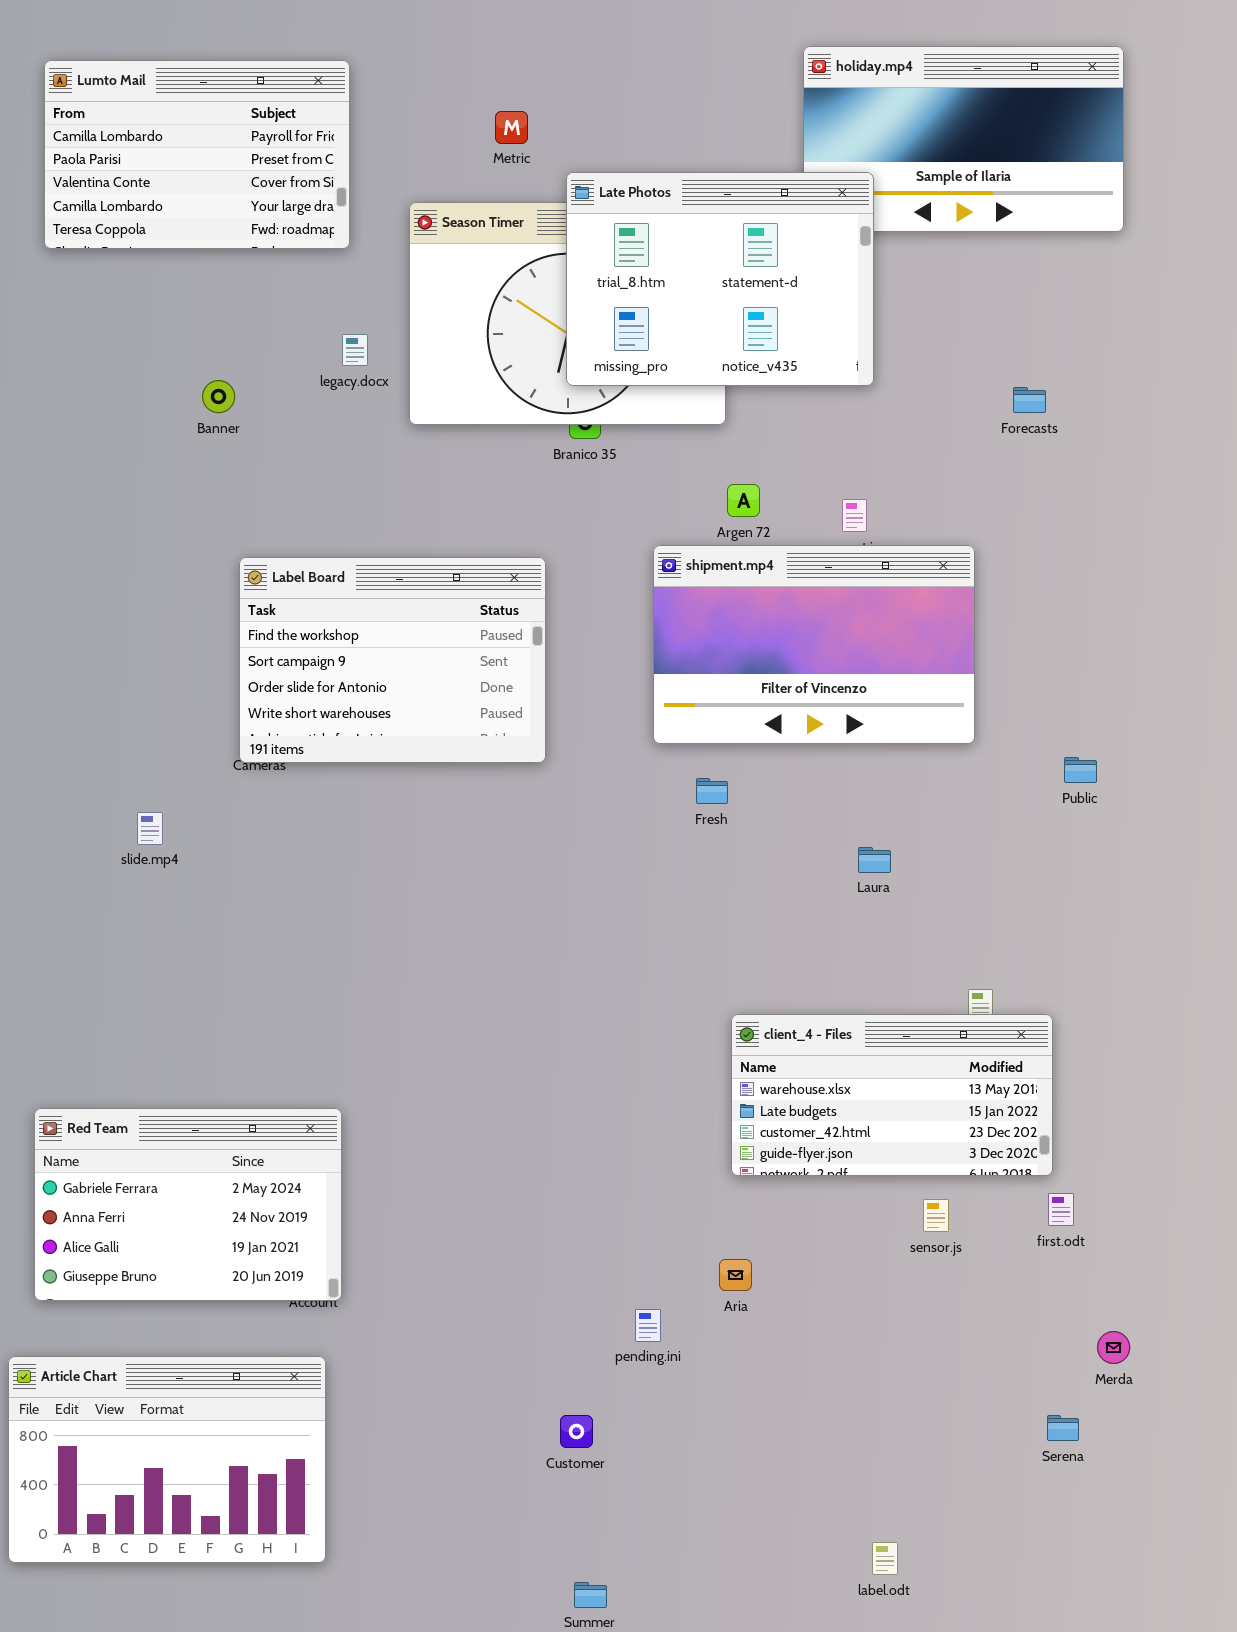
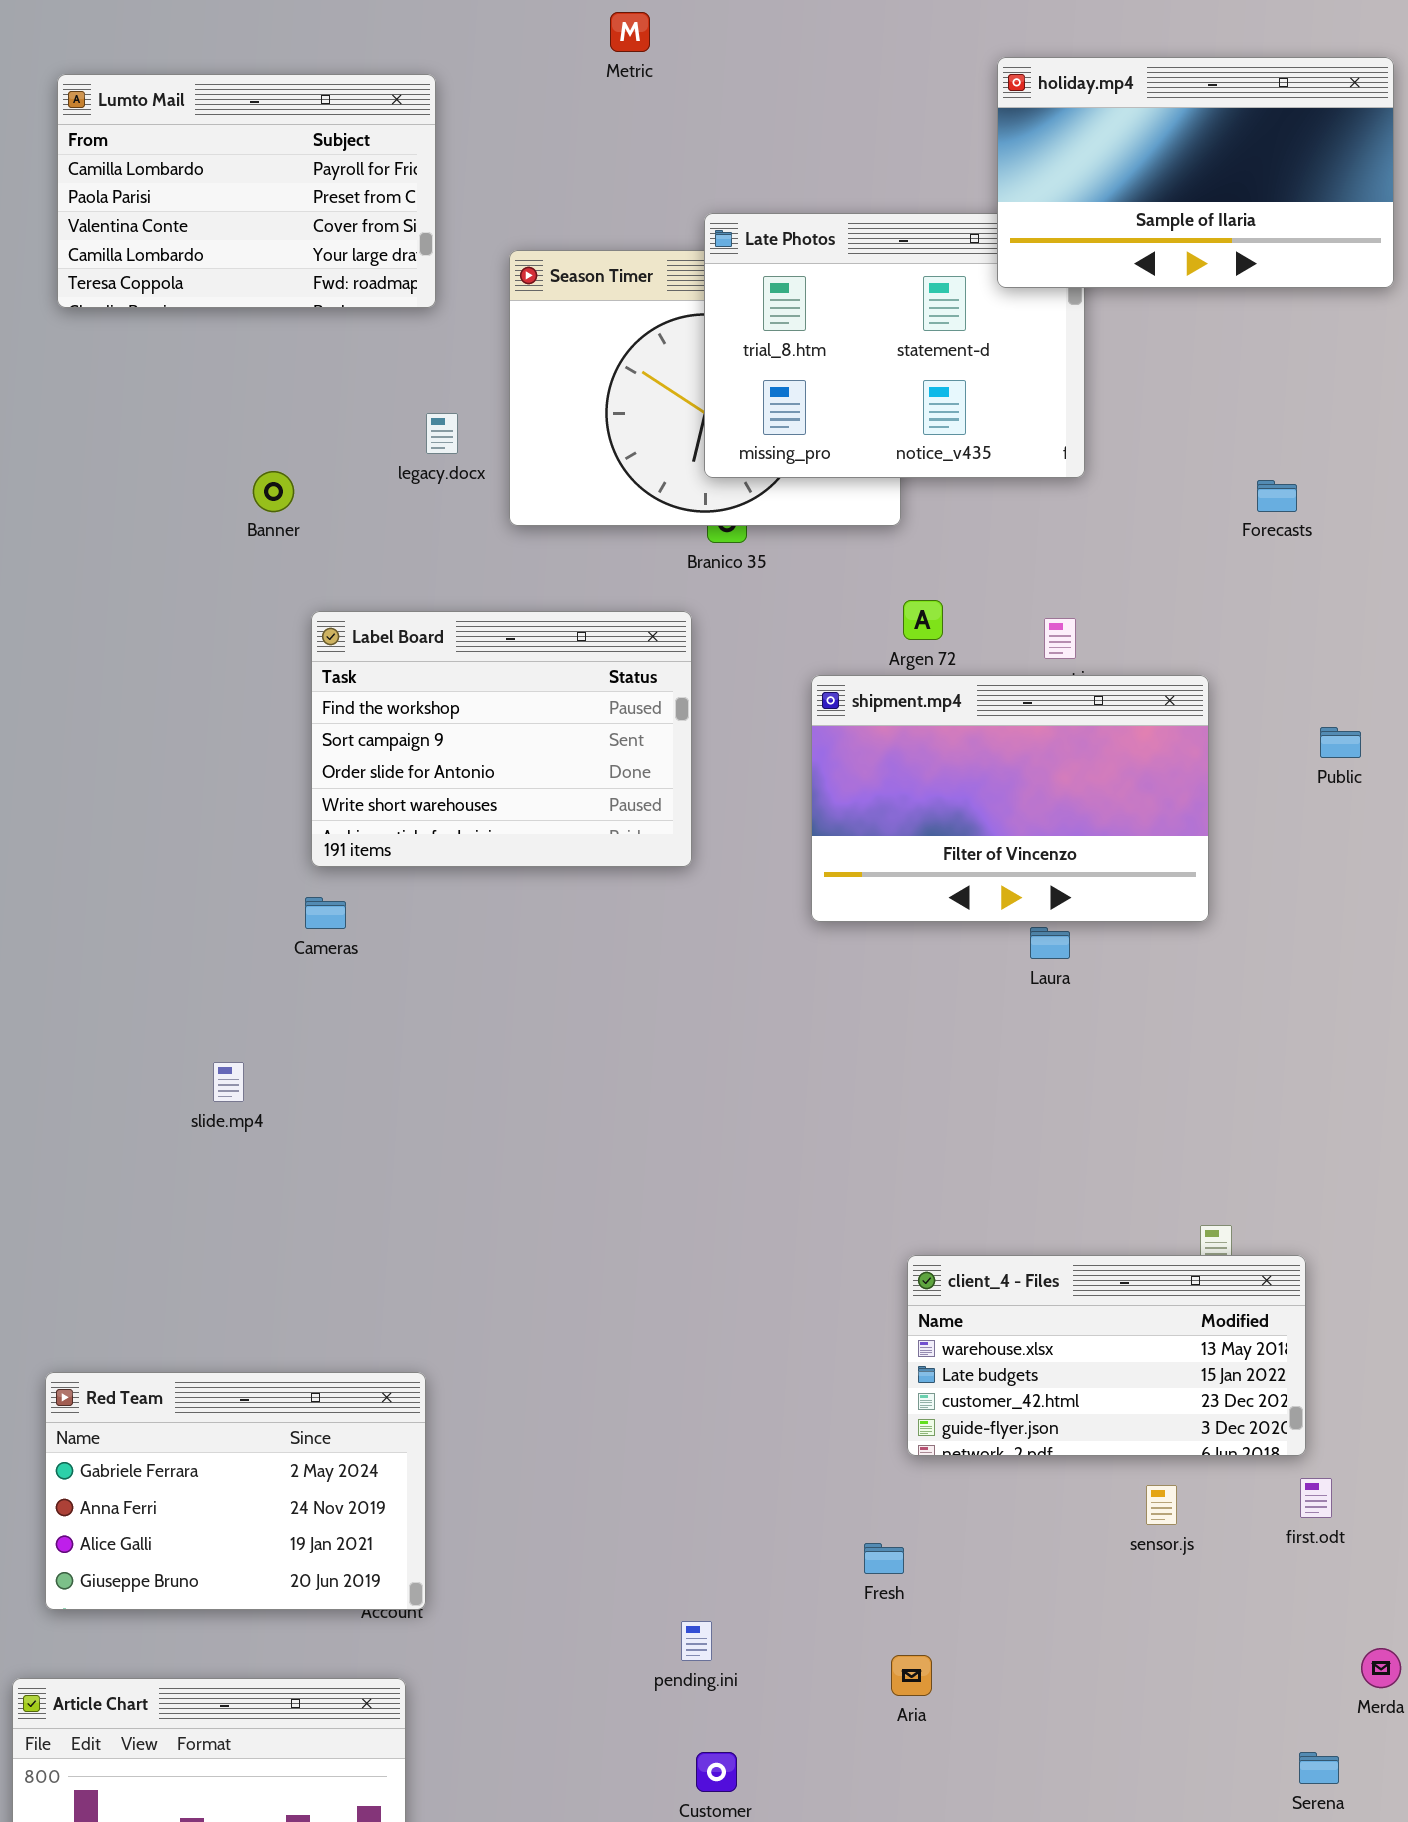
holiday.mp4: [803,46,1124,232] -> [997,57,1394,288], raised
Metric: [495,111,528,144] -> [610,12,650,52], moved
Label Board: [239,557,546,763] -> [311,611,692,867], moved
Public: [1064,757,1097,783] -> [1320,727,1361,758], moved
Fresh: [696,778,728,804] -> [864,1543,904,1574], moved
slide.mp4: [137,812,163,845] -> [213,1062,244,1102], moved
Laura: [858,847,891,873] -> [1030,927,1070,959], moved
Aria: [719,1259,752,1291] -> [891,1655,932,1696], moved
pending.ini: [635,1309,661,1342] -> [681,1621,712,1661], moved

